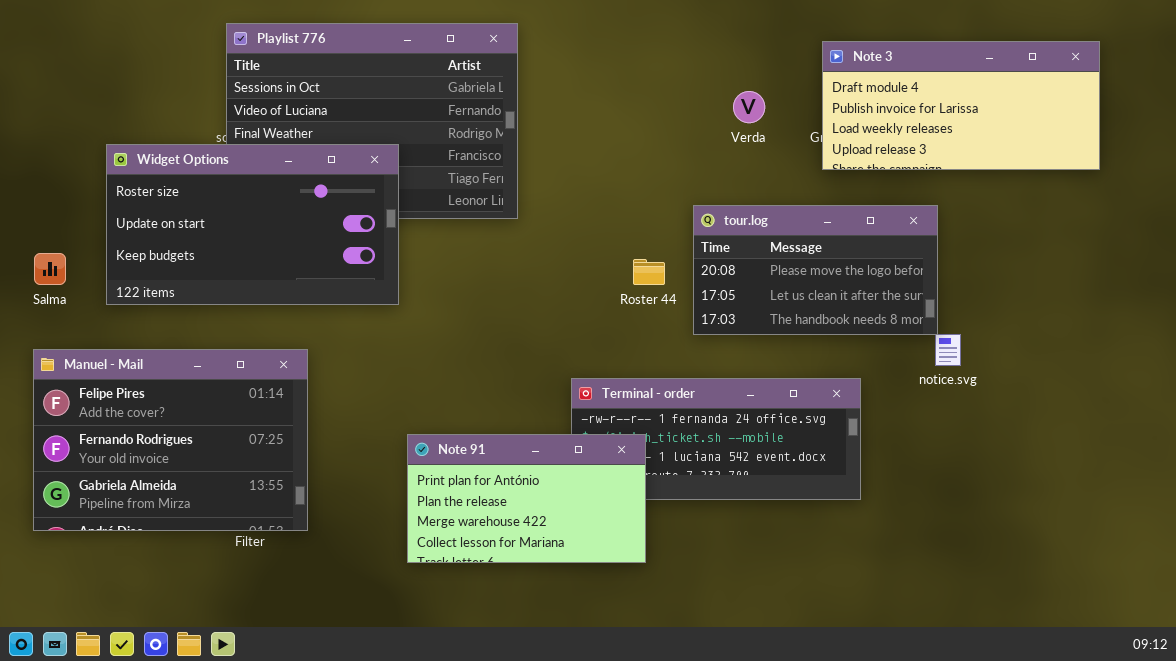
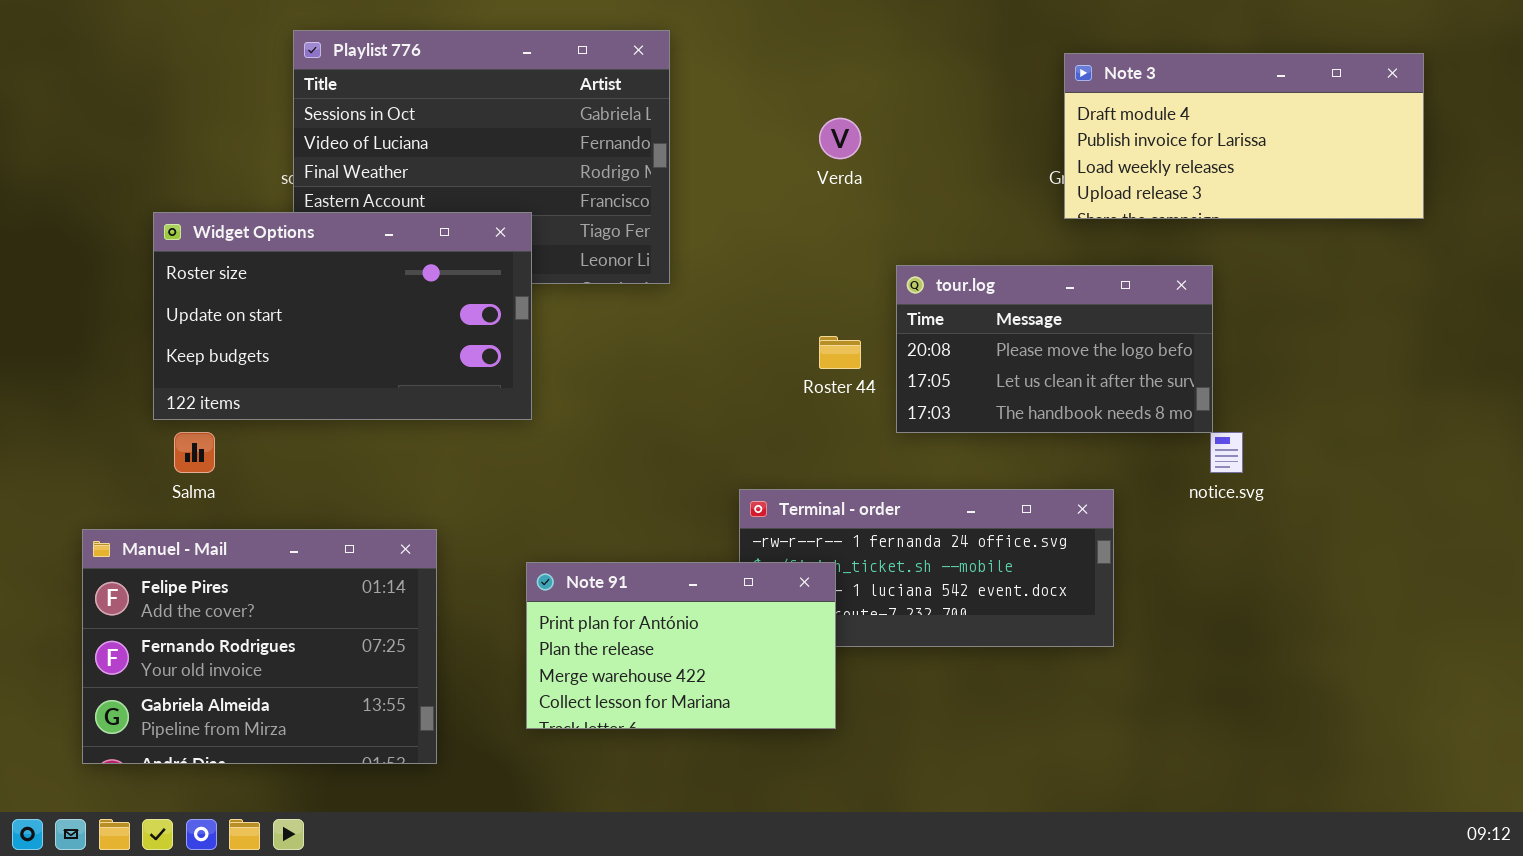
Verda: [733,91,765,123] -> [819,118,861,159], moved
Widget Options: [106,144,399,305] -> [153,212,532,420], moved
Salma: [34,253,66,285] -> [174,432,215,473], moved
Manuel - Mail: [33,349,308,531] -> [82,529,437,764], moved

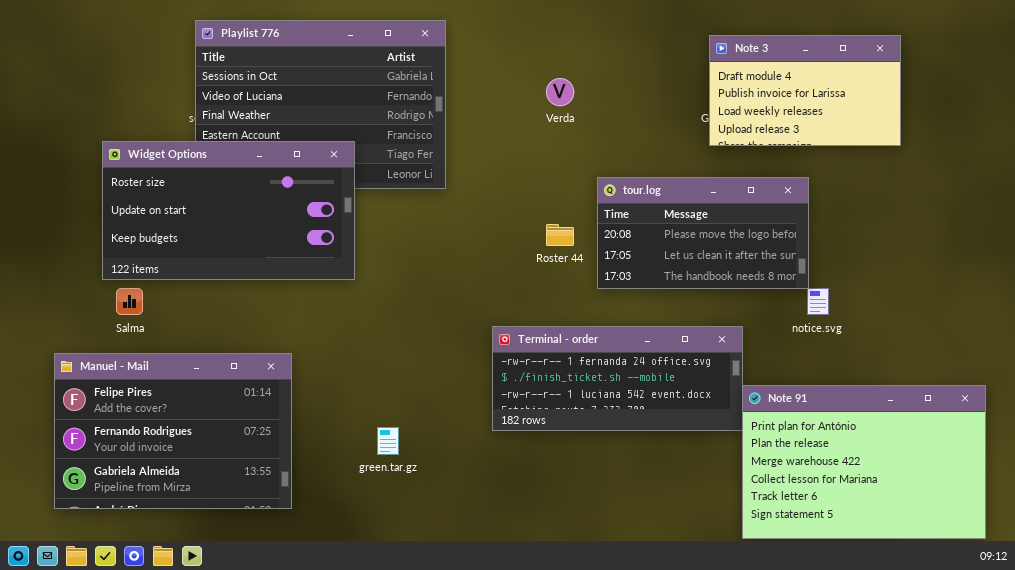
Note 3: [1064,53,1424,219] -> [709,35,901,146], resized
Note 91: [526,562,836,729] -> [742,385,986,539], moved, resized

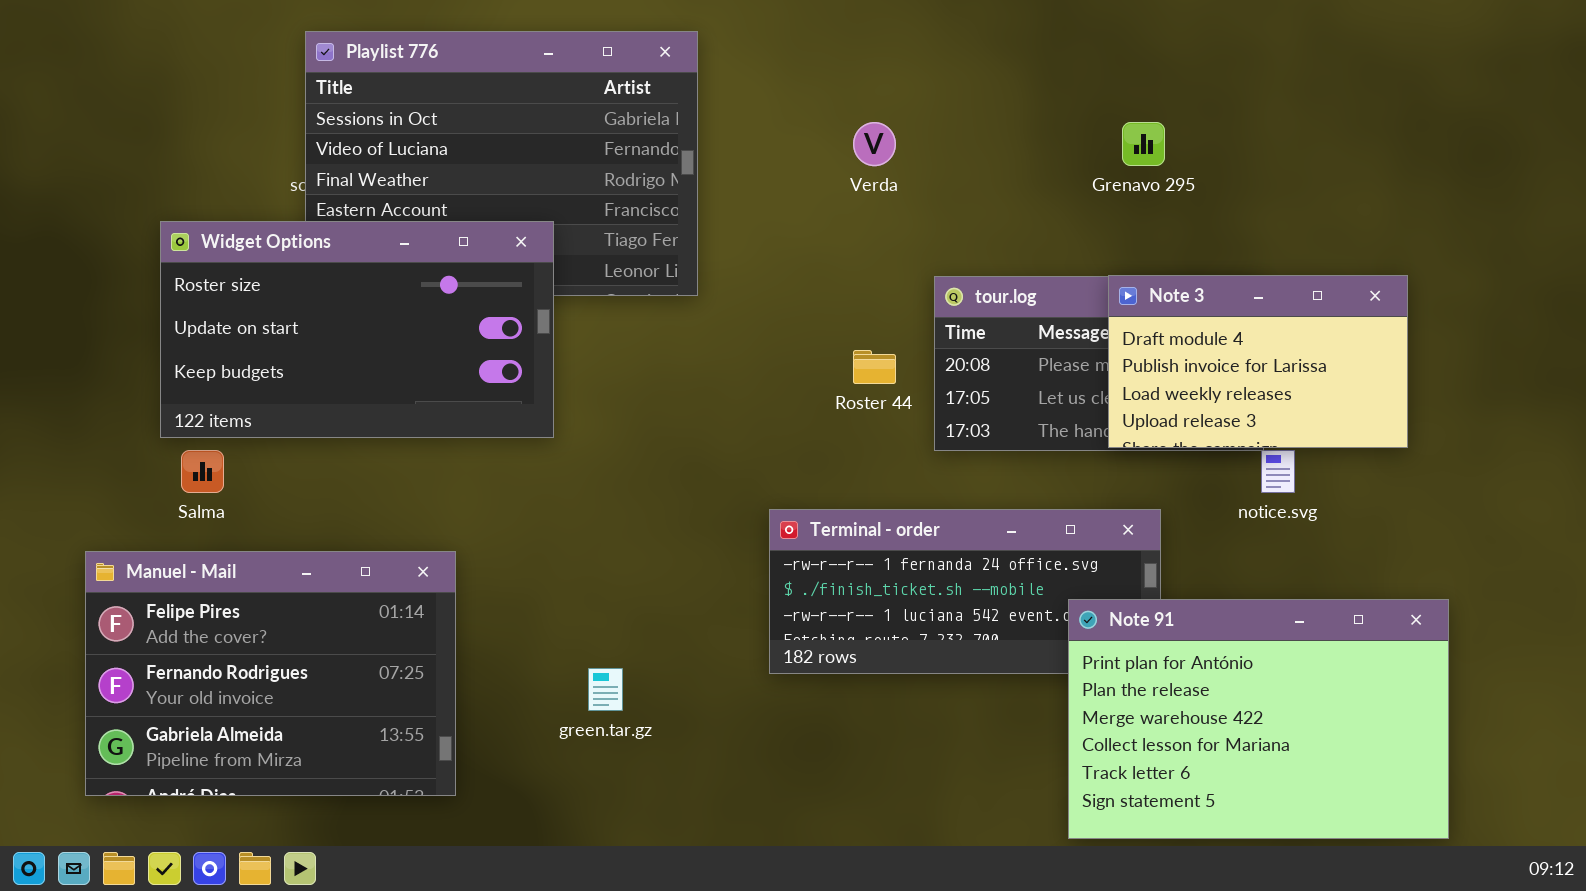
Note 3: [709,35,901,146] -> [1108,275,1408,448], moved
Note 91: [742,385,986,539] -> [1068,599,1449,839], moved

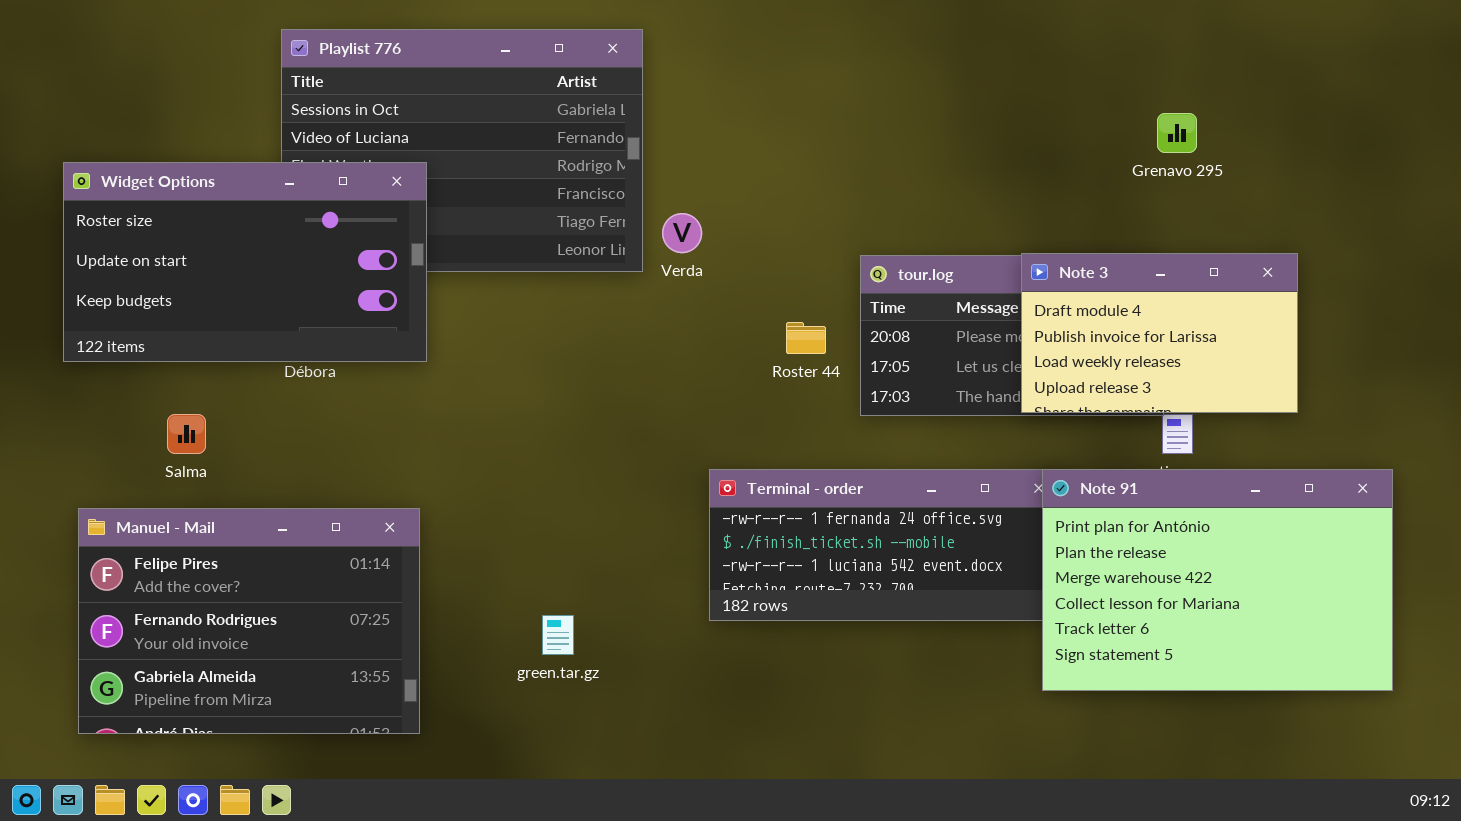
Verda: [853,122,896,166] -> [662,213,702,253], moved
Grenavo 295: [1122,122,1165,166] -> [1157,113,1197,153], moved
Widget Options: [160,221,554,438] -> [63,162,427,362], moved
Note 91: [1068,599,1449,839] -> [1042,469,1393,691], moved

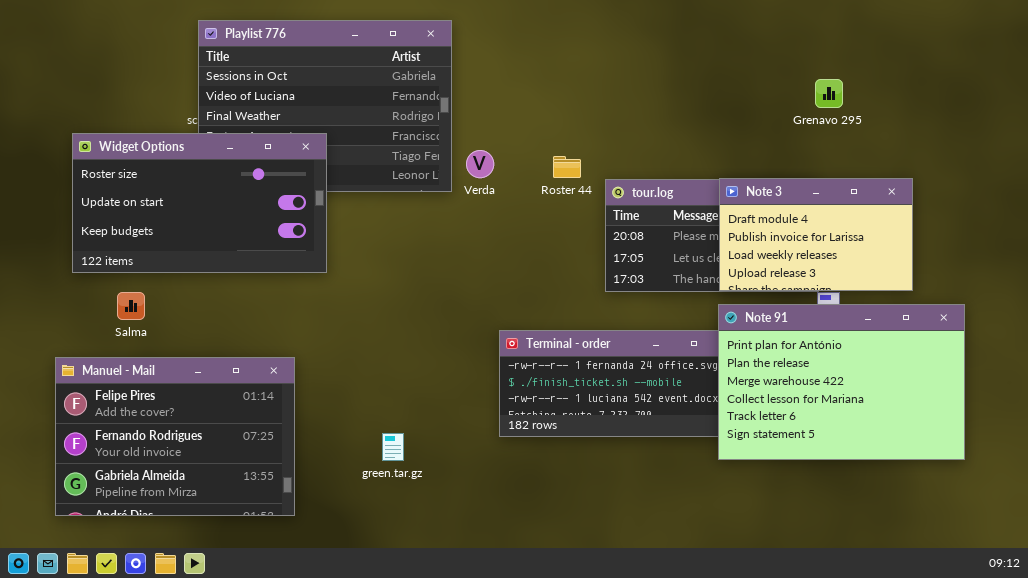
Widget Options: [63,162,427,362] -> [72,133,327,273], moved
Roster 44: [786,322,826,354] -> [553,156,581,178], moved
Note 91: [1042,469,1393,691] -> [718,304,965,460], moved

